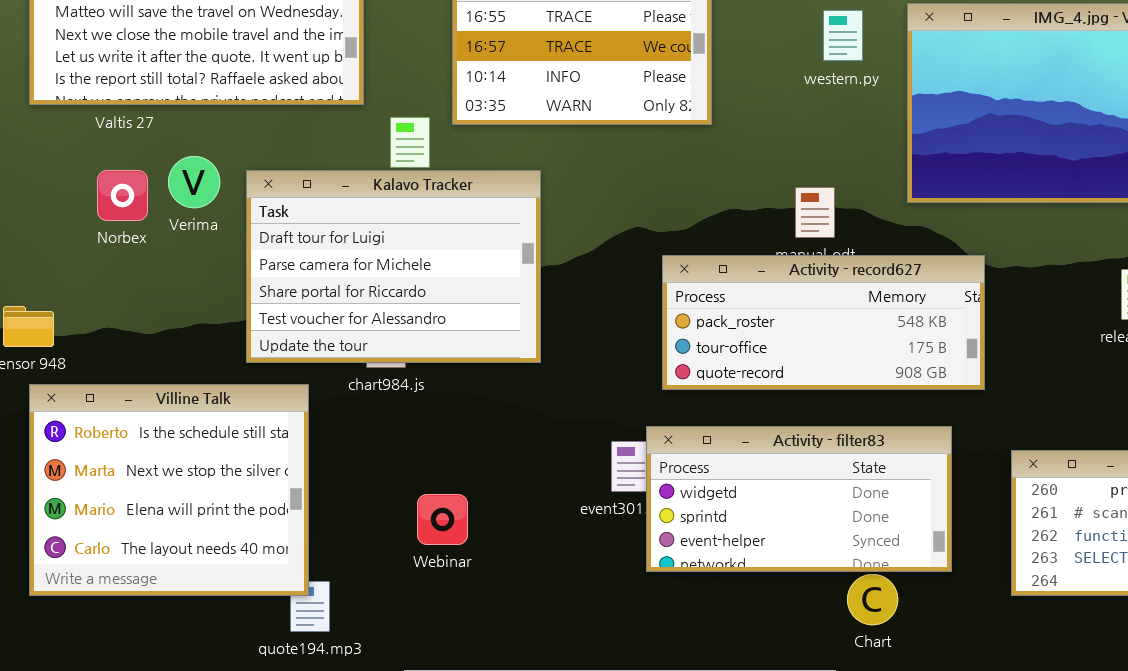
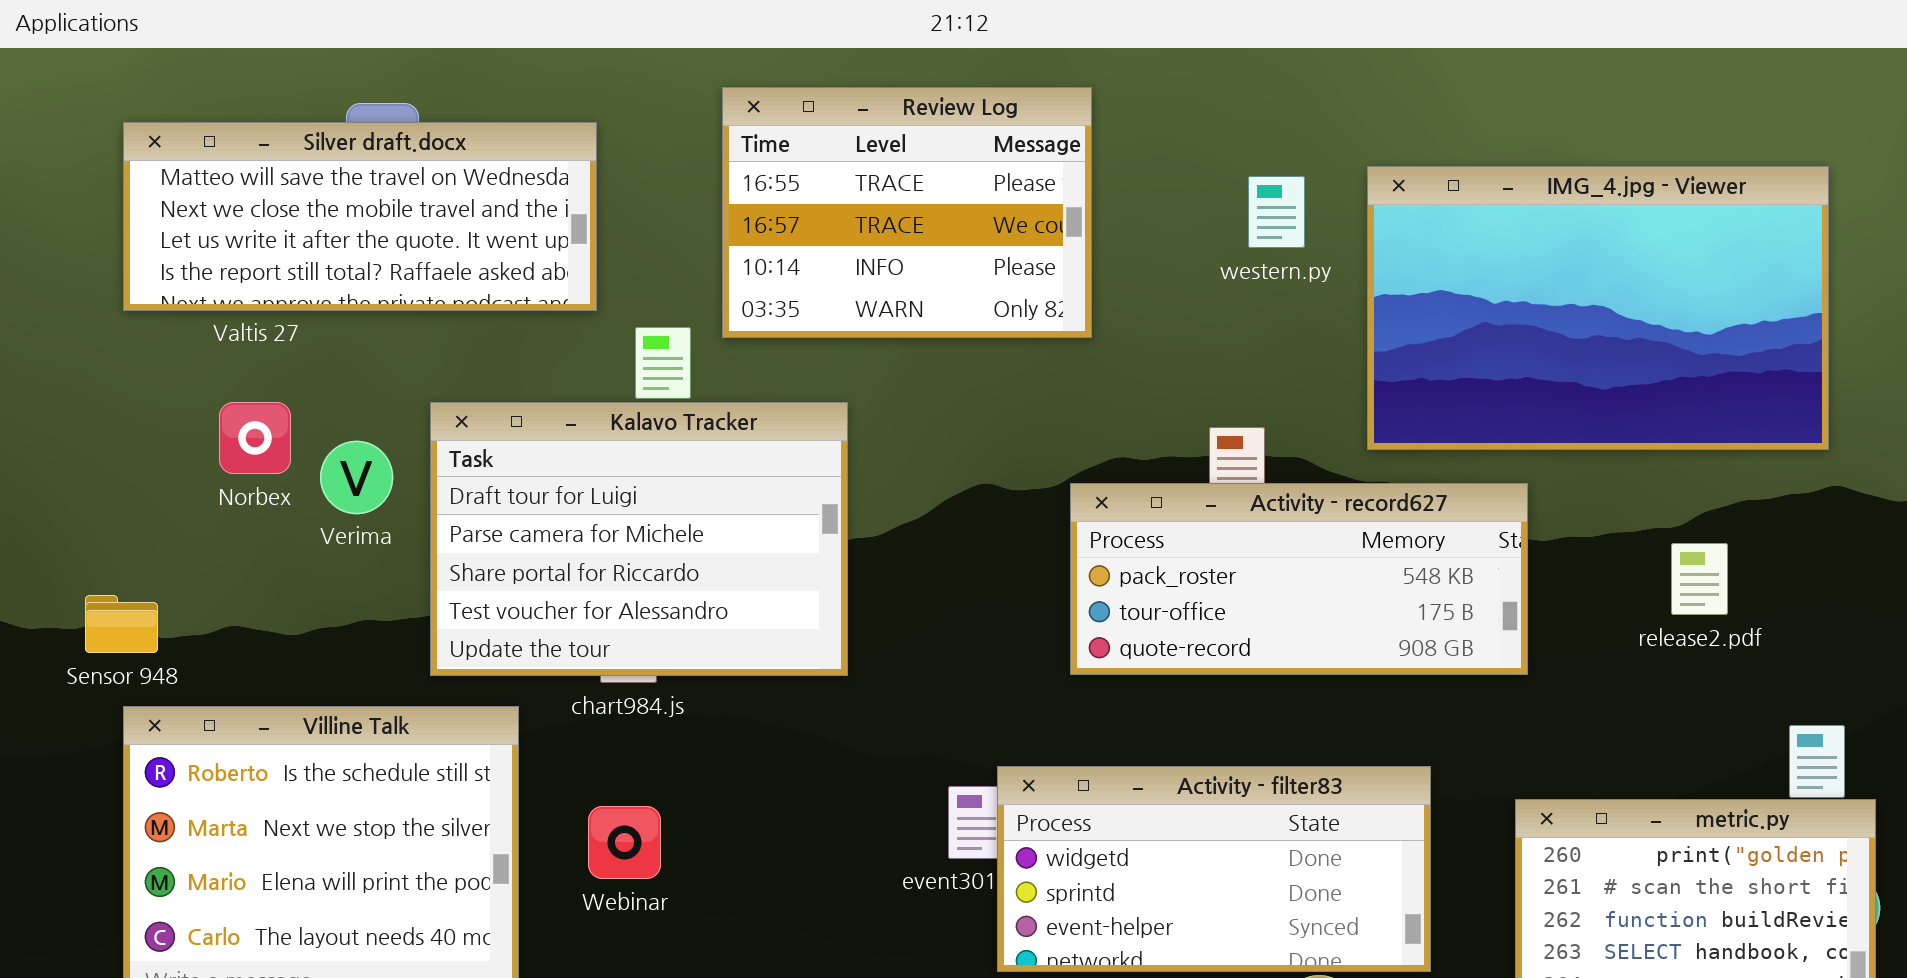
Verima: [168,156,220,208] -> [320,441,393,514], moved
Activity - record627: [662,255,985,390] -> [1070,483,1528,675], moved
Webinar: [417,494,468,545] -> [588,806,661,879], moved

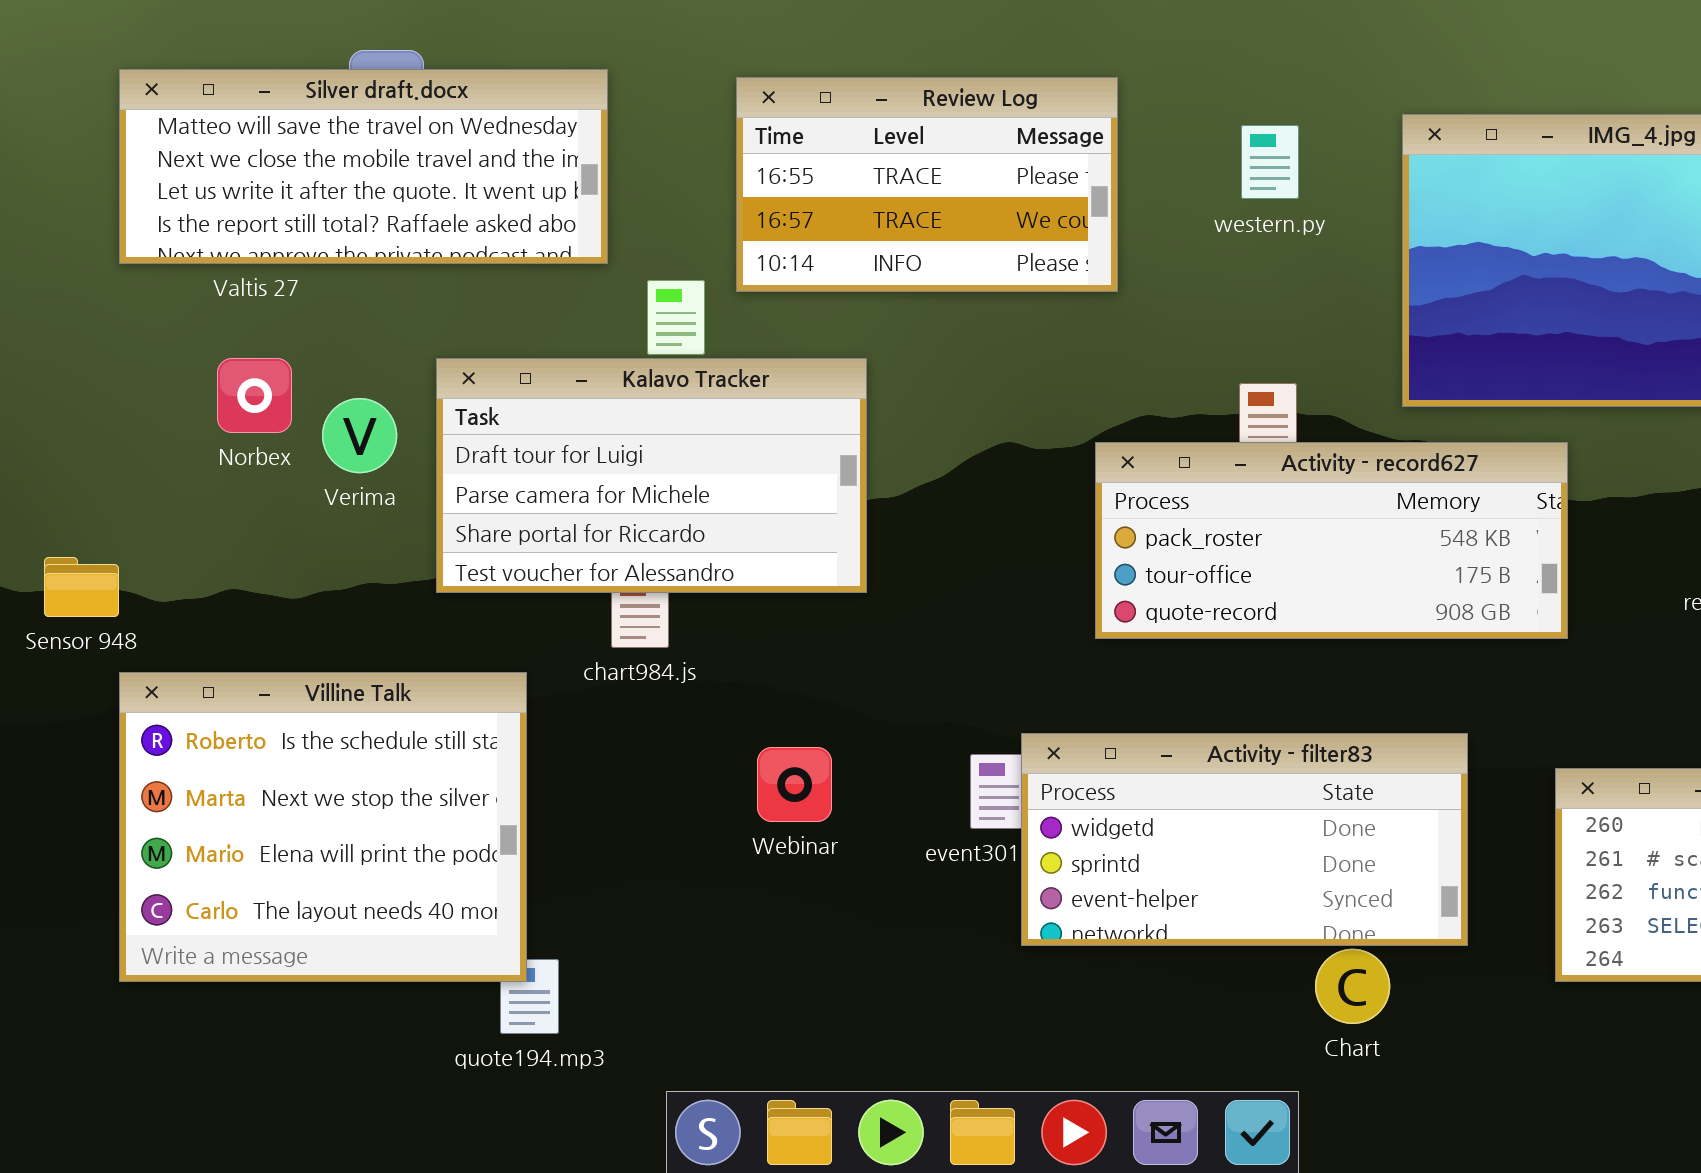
Review Log: [722,87,1092,338] -> [736,77,1118,292], resized
western.py: [1248,176,1305,248] -> [1241,125,1299,199], moved
Kalavo Tracker: [430,402,848,676] -> [436,358,867,593], resized
Sensor 948: [85,595,158,653] -> [44,557,119,617], moved
Webinar: [588,806,661,879] -> [757,747,832,822], moved

